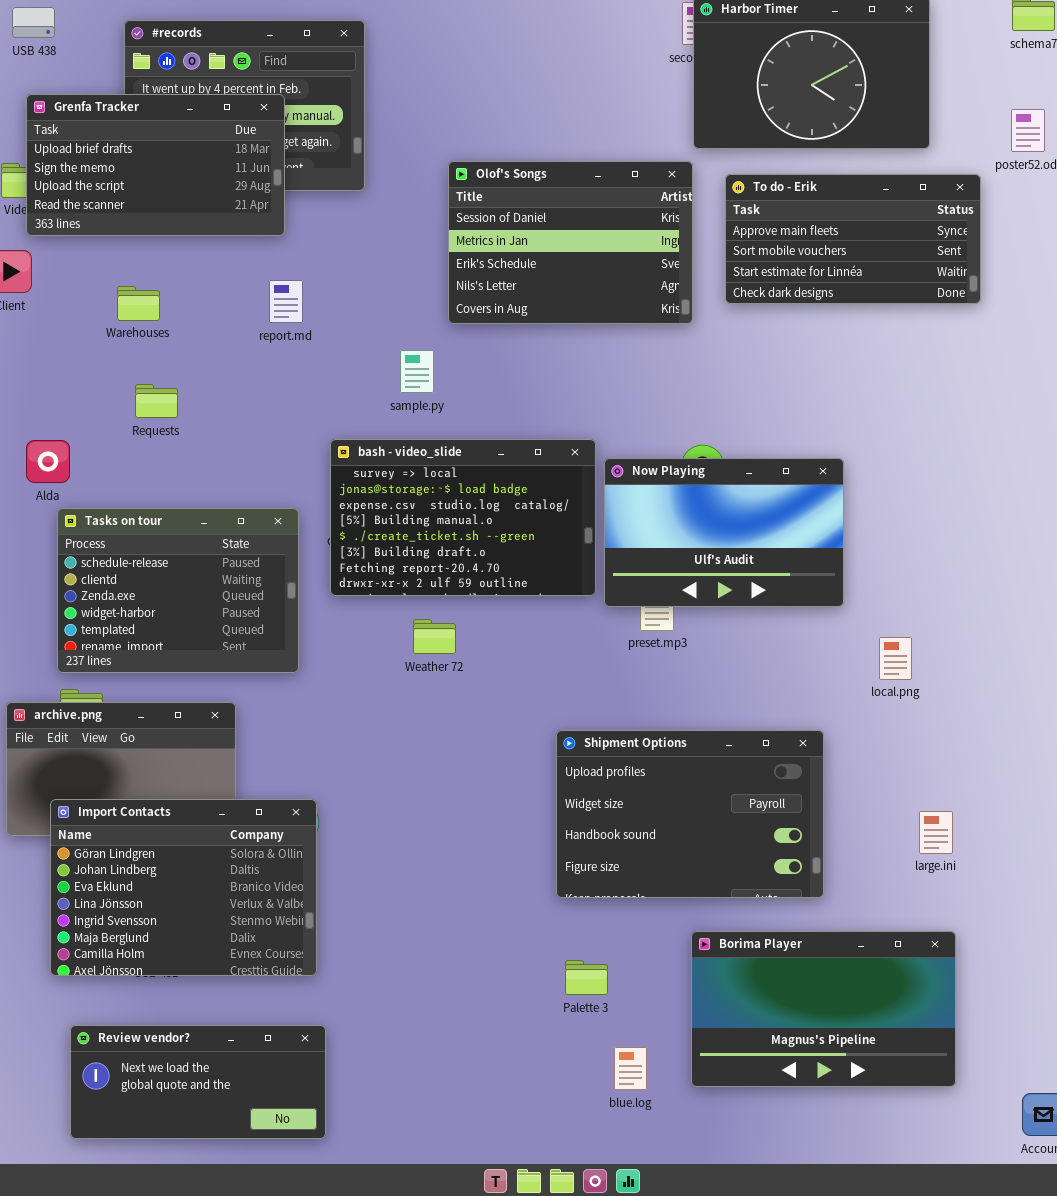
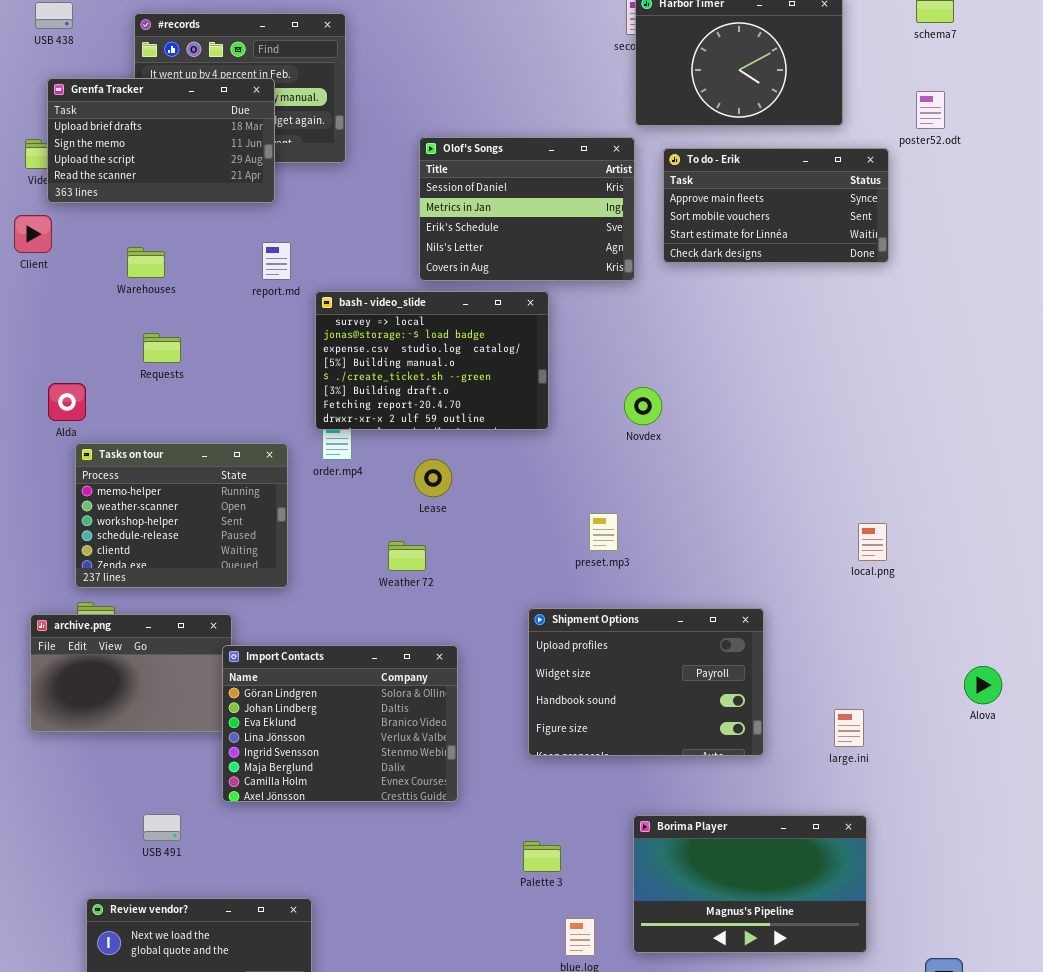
bash - video_slide: [330,439,596,596] -> [315,291,549,430], moved
Now Playing: [604,458,844,607] -> none, closed
Tasks on tour: [57,508,299,673] -> [75,443,288,588], scrolled up 3 rows
local.png: [879,637,912,680] -> [858,523,887,561], moved
Shipment Options: [556,730,824,898] -> [528,608,764,756], moved
Import Contacts: [50,799,317,976] -> [222,645,458,802], moved

